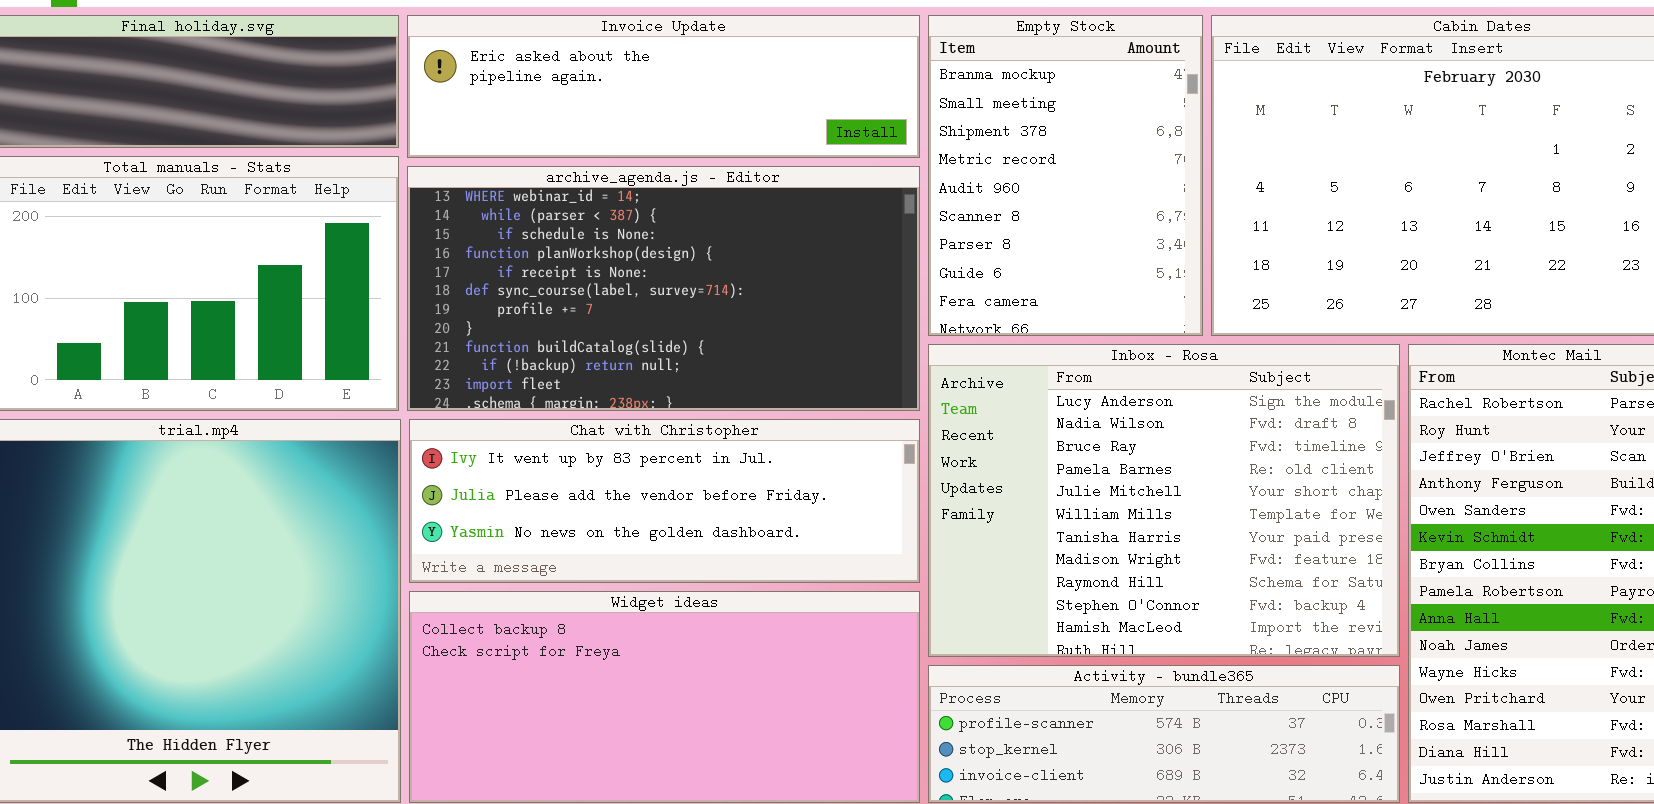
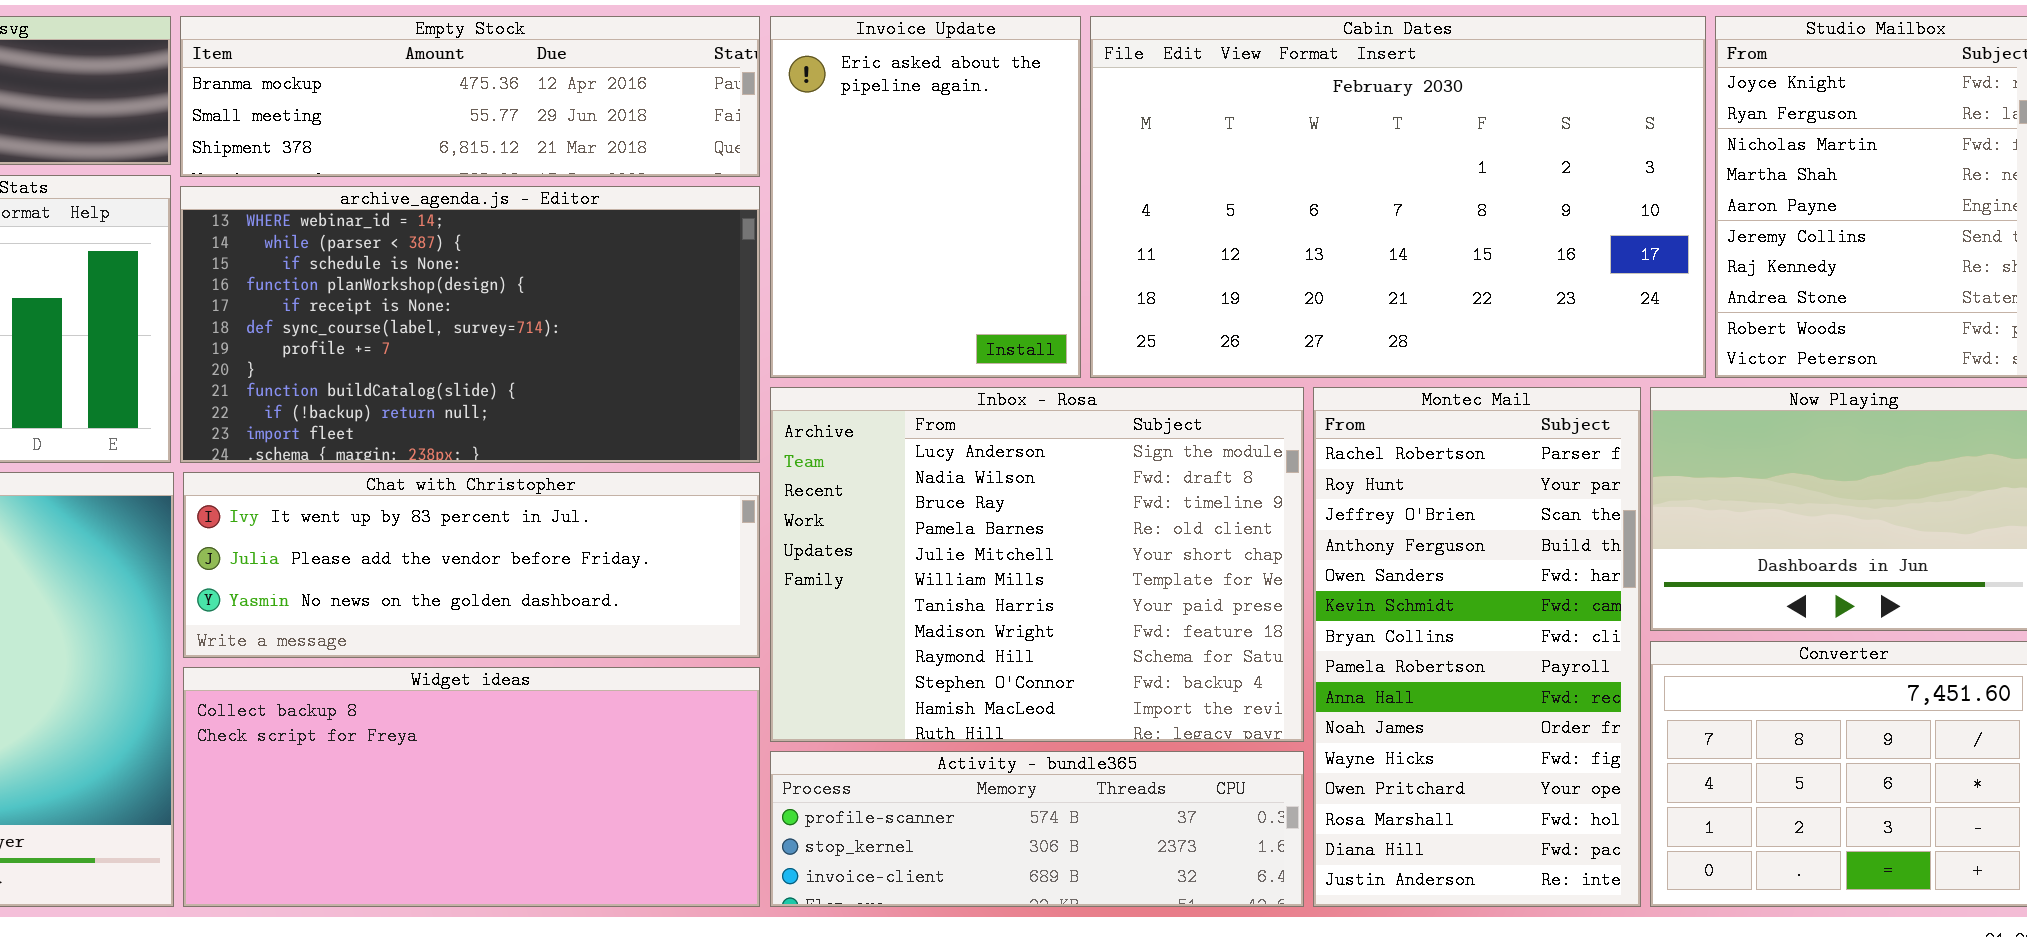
Invoice Update: [407,15,920,158] -> [770,16,1081,378], moved, resized
Empty Stock: [928,15,1203,336] -> [180,16,760,177], moved, resized

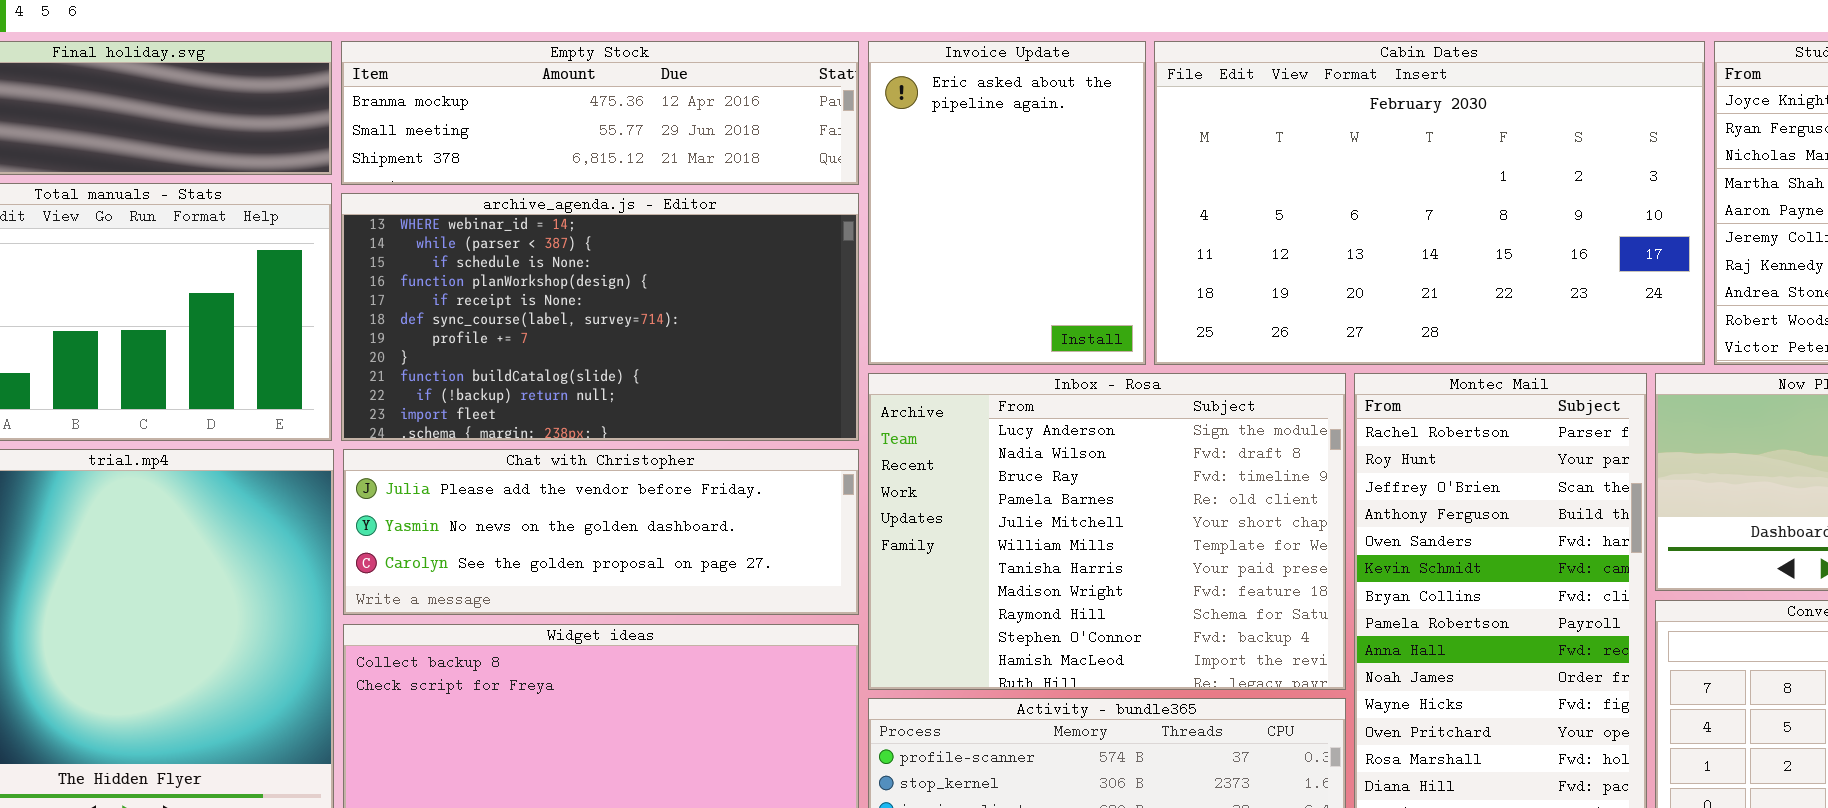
Chat with Christopher: [183,472,760,658] -> [343,449,859,615], scrolled down 1 row

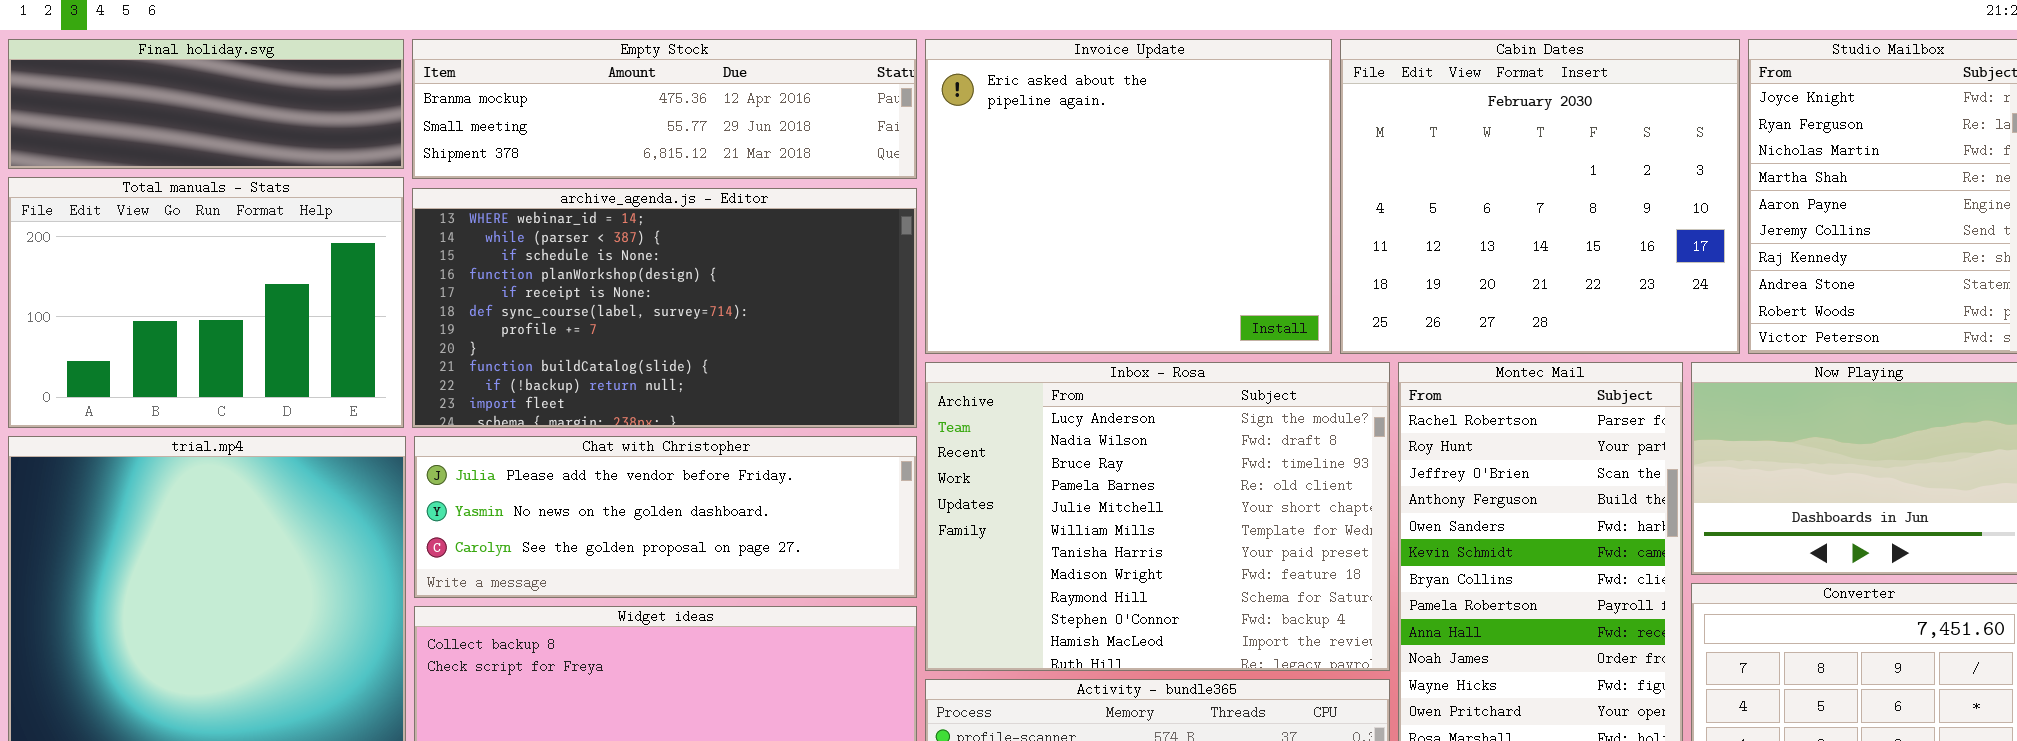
Invoice Update: [868,41,1146,365] -> [925,39,1332,354], resized
Cabin Dates: [1154,41,1705,365] -> [1340,39,1740,354], resized

